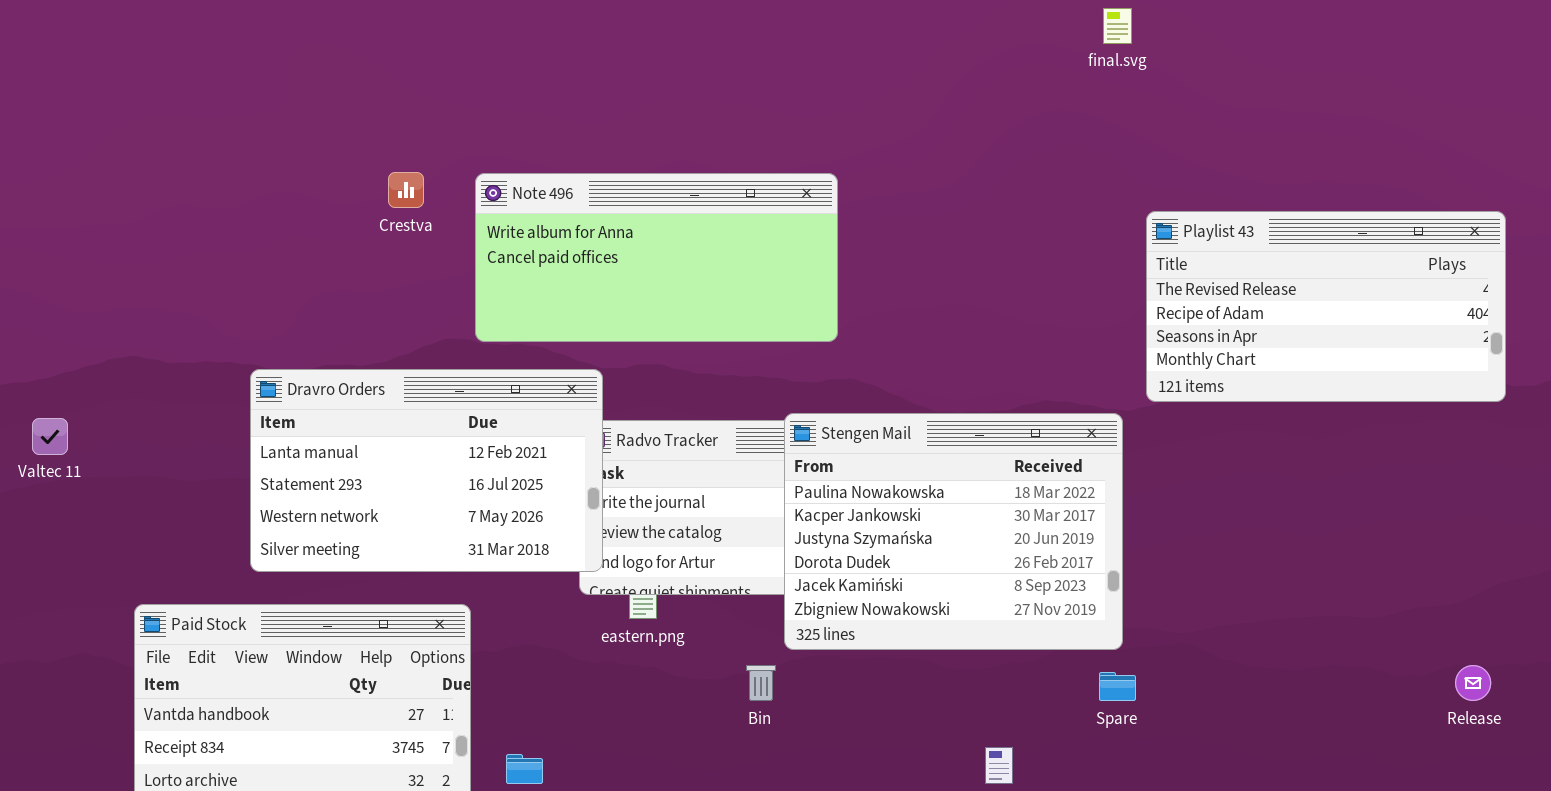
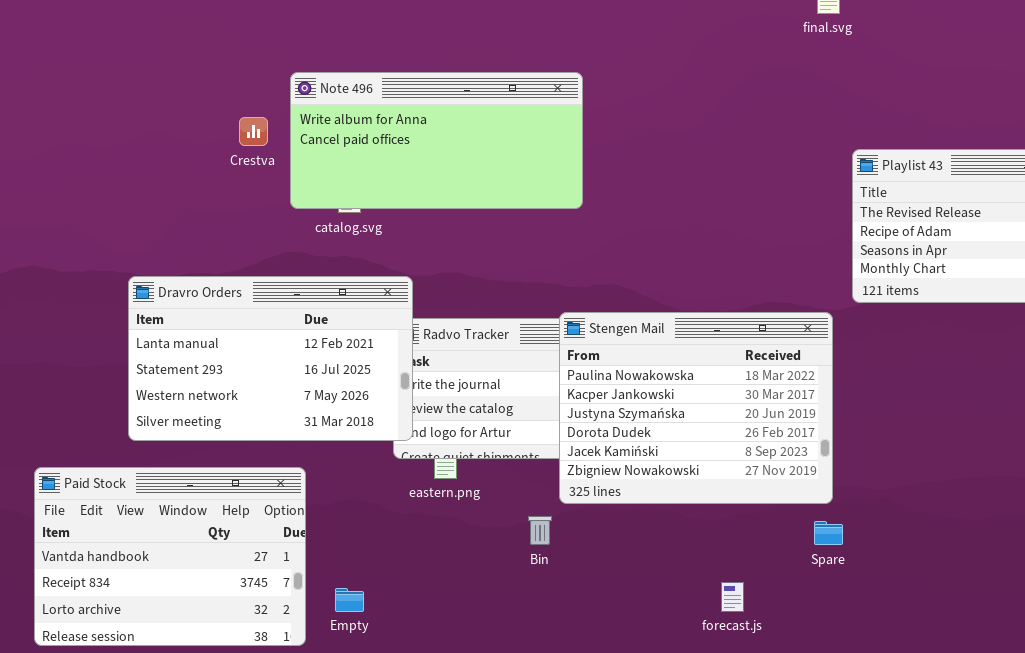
Note 496: [475,173,838,342] -> [290,72,583,209], moved

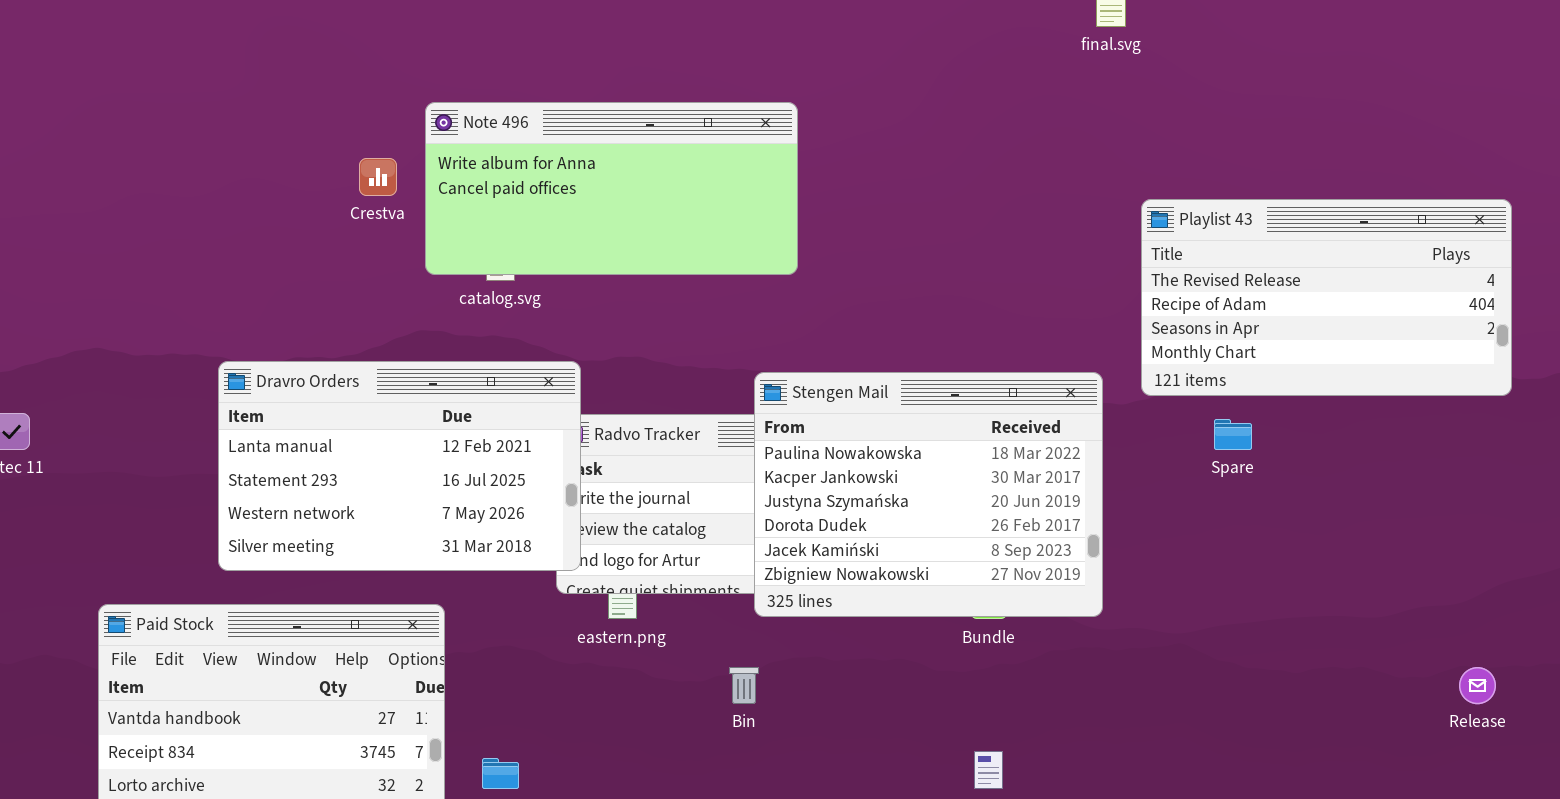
Stengen Mail: [559,312,833,504] -> [754,372,1103,617], moved
Spare: [814,521,843,545] -> [1214,419,1252,450], moved

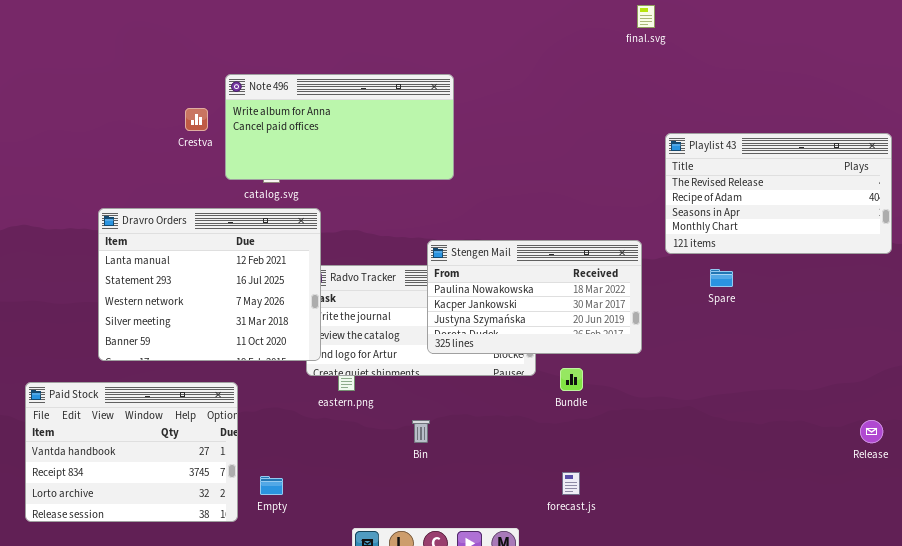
Dravro Orders: [218,361,581,571] -> [98,208,321,361], resized
Stengen Mail: [754,372,1103,617] -> [427,240,642,354], resized

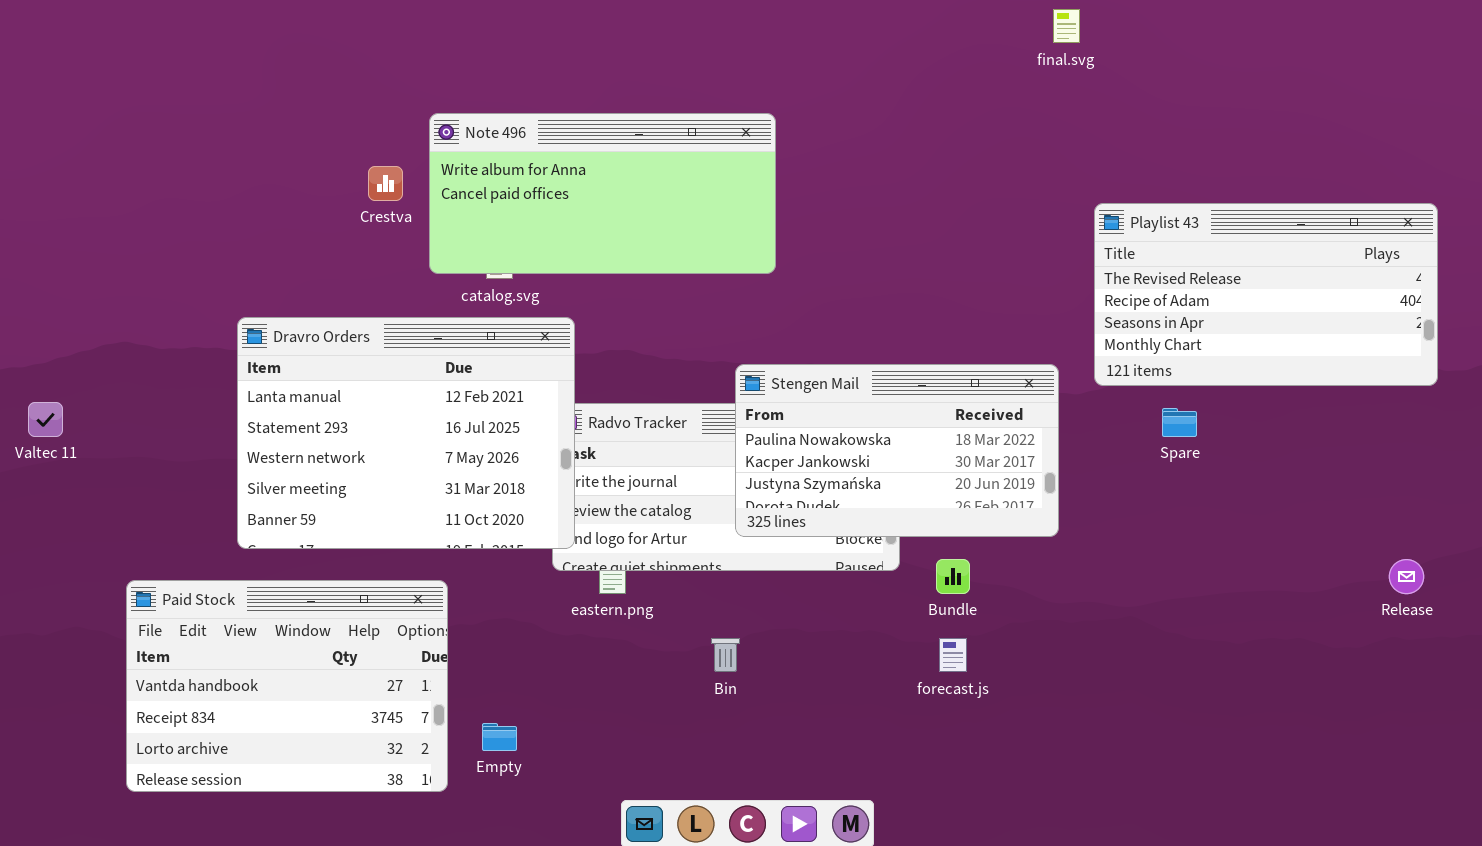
Release: [860,420,883,443] -> [1389,559,1424,594], moved
forecast.js: [562,472,580,495] -> [939,638,967,672], moved

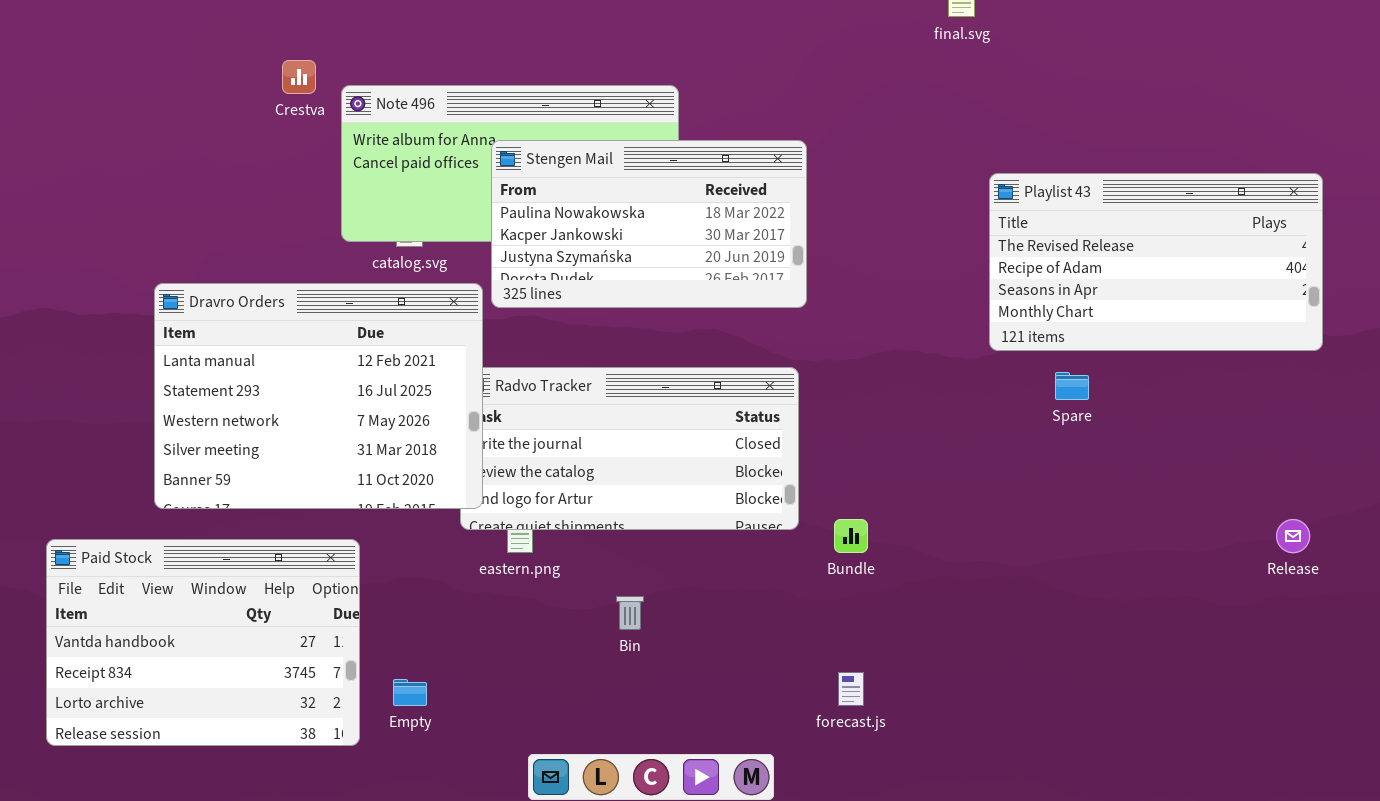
Crestva: [368,166,403,201] -> [282,60,316,94], moved
Stengen Mail: [735,364,1059,537] -> [491,140,807,308], moved
forecast.js: [939,638,967,672] -> [838,672,864,706], moved

